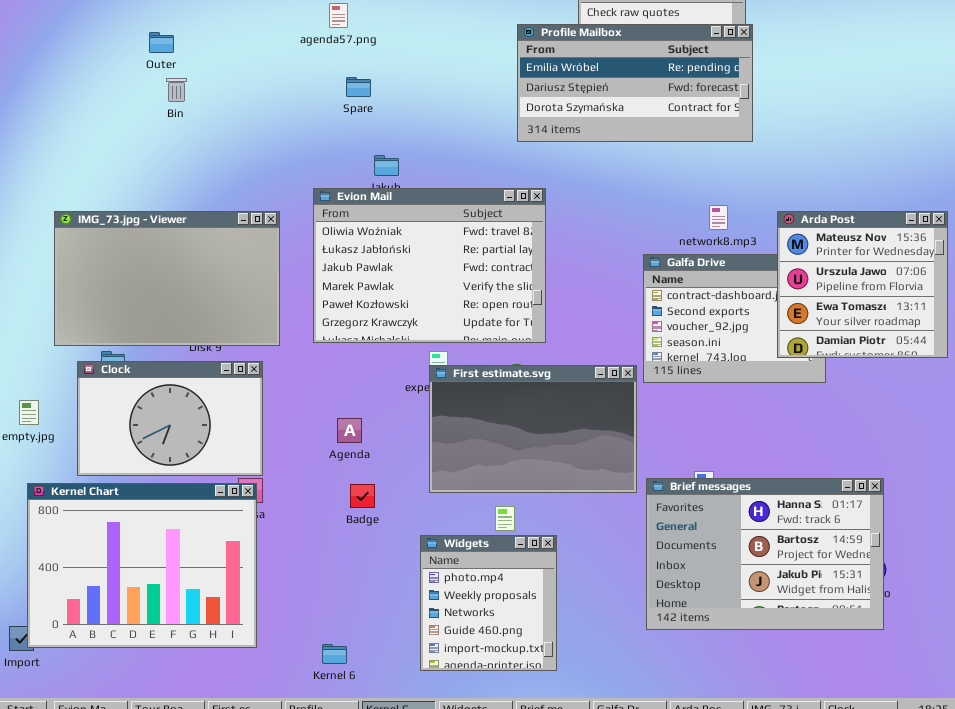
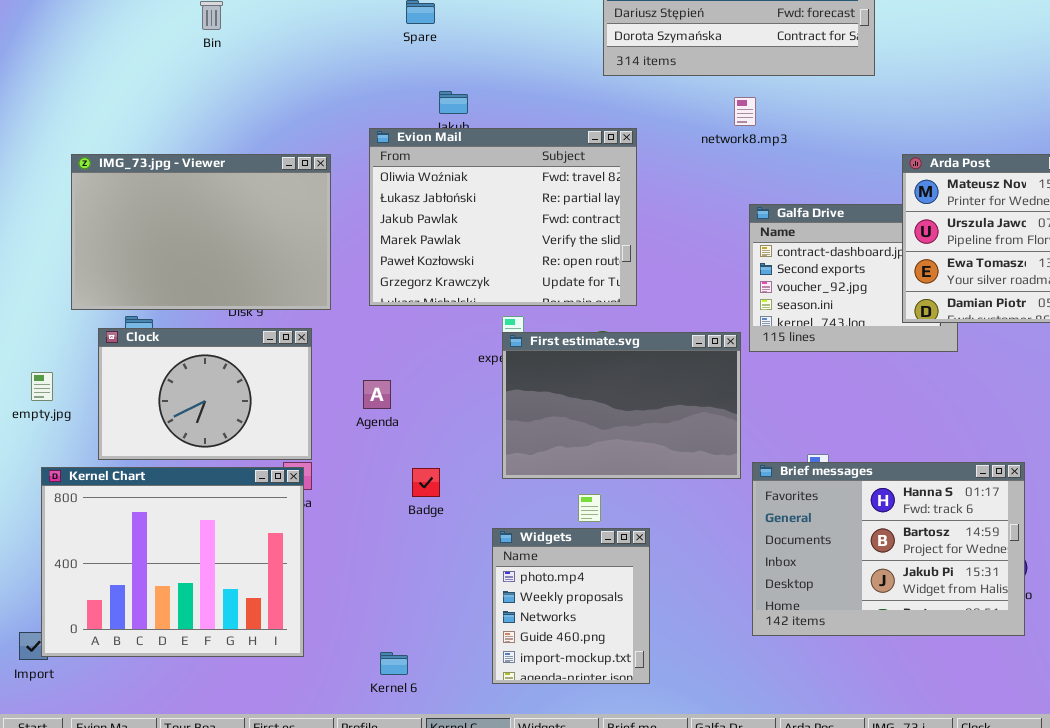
network8.mp3: [709,205,728,230] -> [734,97,756,126], moved
Agenda: [337,418,362,443] -> [363,380,391,409], moved

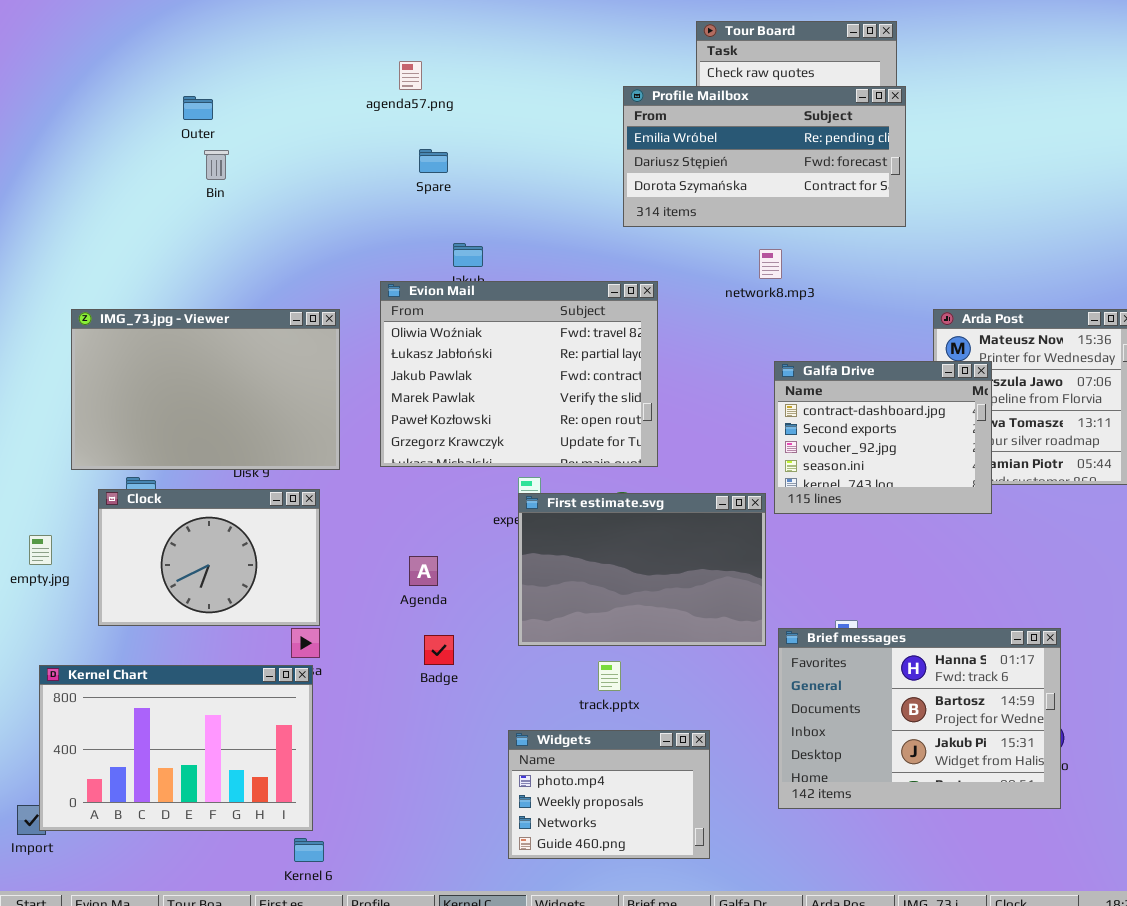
Galfa Drive: [749,204,958,352] -> [774,361,992,514], raised
Agenda: [363,380,391,409] -> [409,556,438,586], moved
Kernel Chart: [41,467,304,657] -> [39,665,313,831], resized
Widgets: [492,528,650,684] -> [508,730,710,859], resized
Kernel 6: [380,652,408,675] -> [294,838,324,862], moved

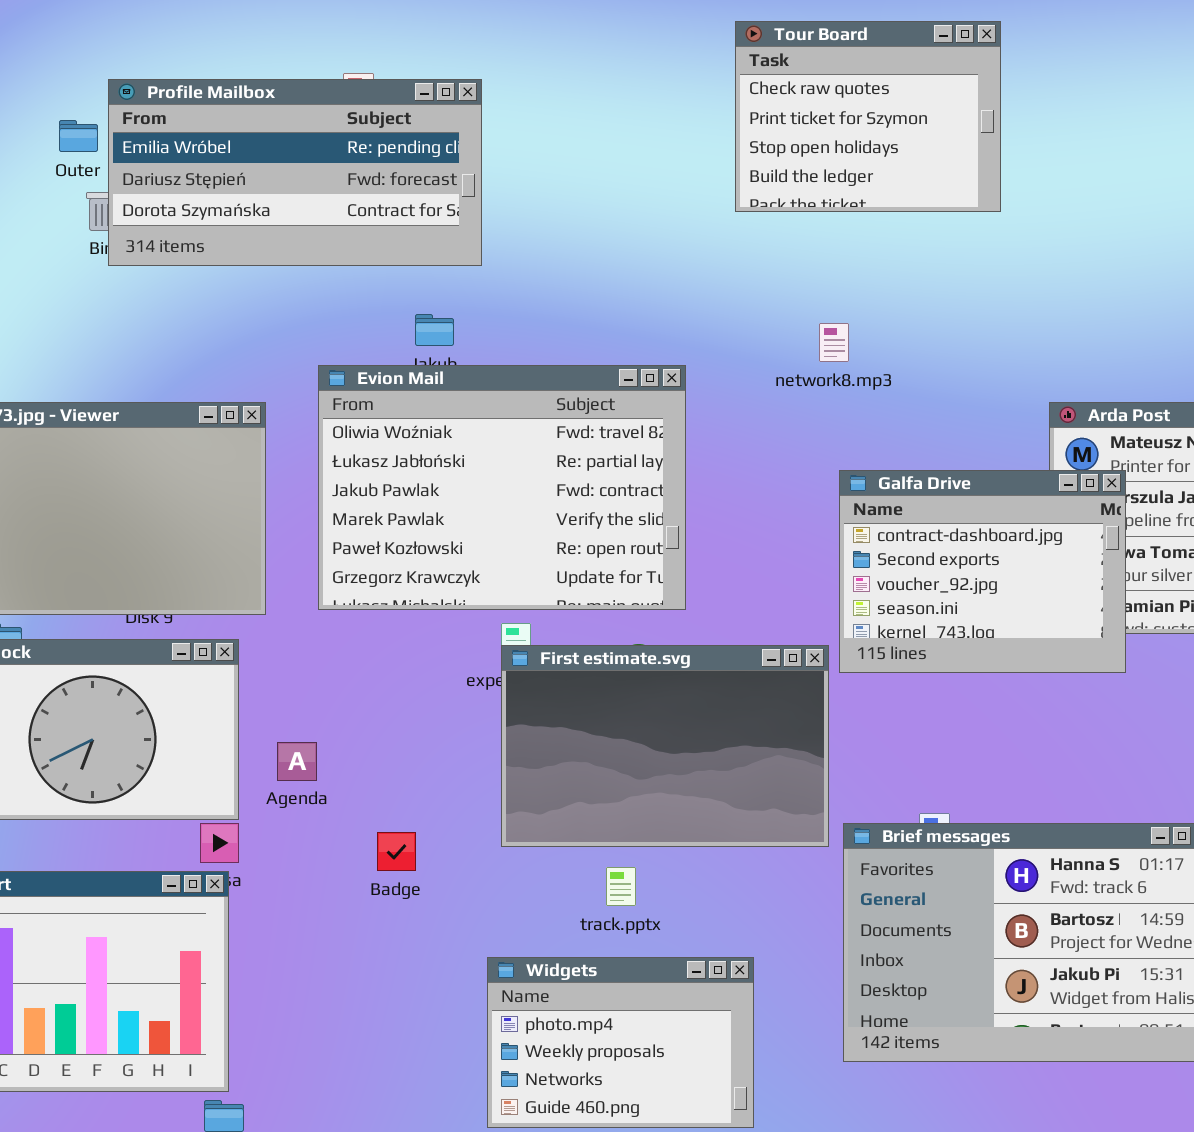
Profile Mailbox: [623,86,906,227] -> [108,79,482,266], moved
Agenda: [409,556,438,586] -> [277,742,317,781], moved

